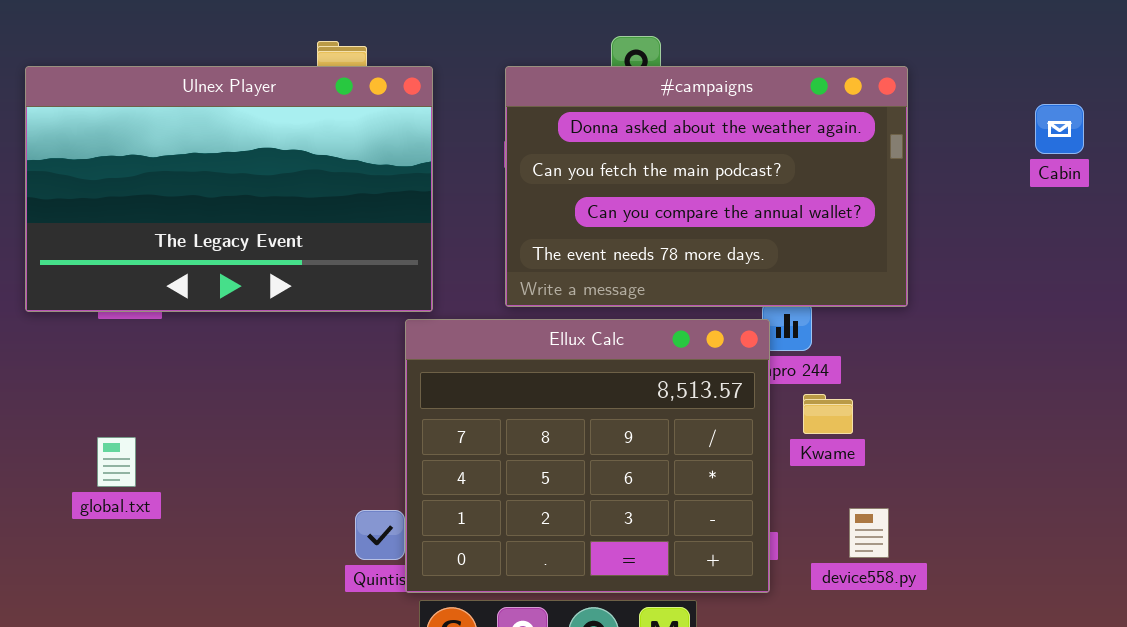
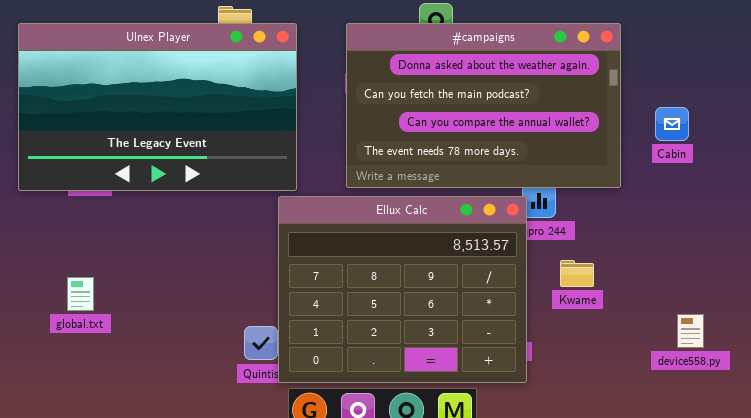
Cabin: [1035,104,1084,154] -> [655,107,689,141], moved
Kwame: [803,394,853,434] -> [560,260,594,287], moved
device558.py: [849,508,889,558] -> [677,314,704,348], moved

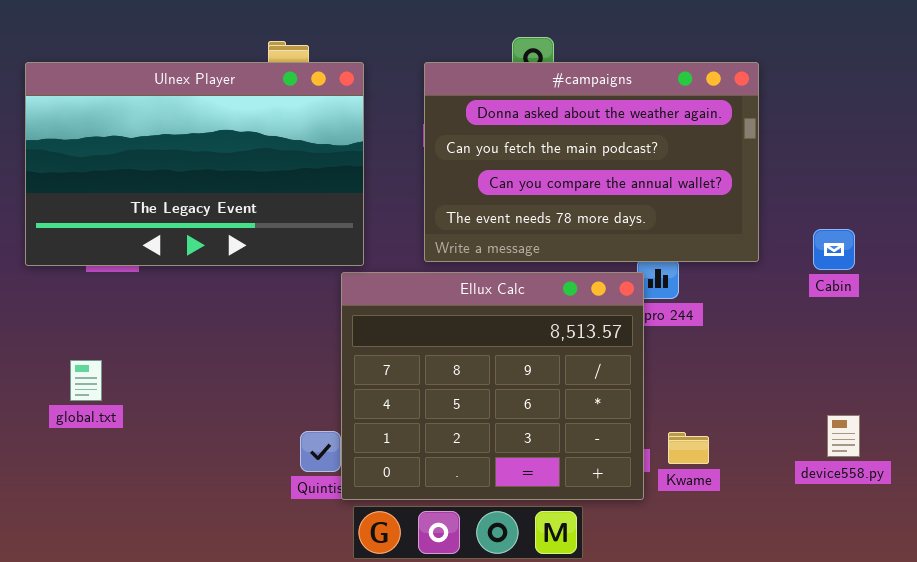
Cabin: [655,107,689,141] -> [813,229,855,270], moved
Kwame: [560,260,594,287] -> [668,432,709,464], moved
global.txt: [67,277,94,311] -> [70,360,102,401], moved

